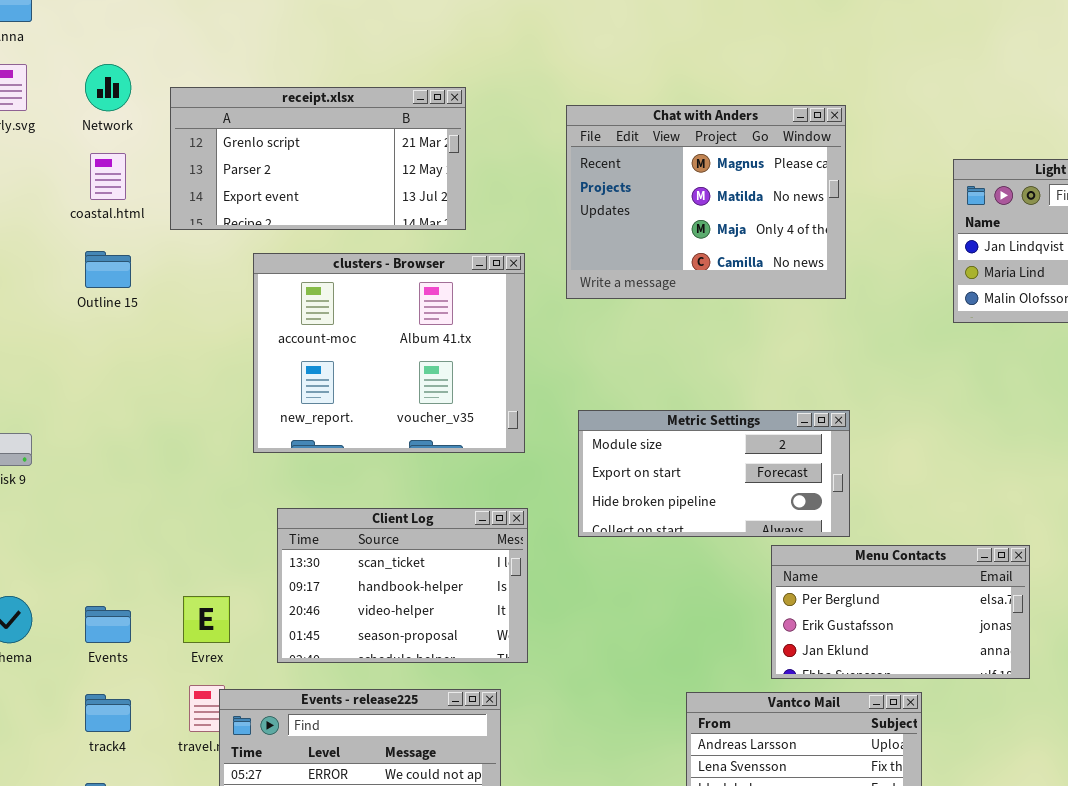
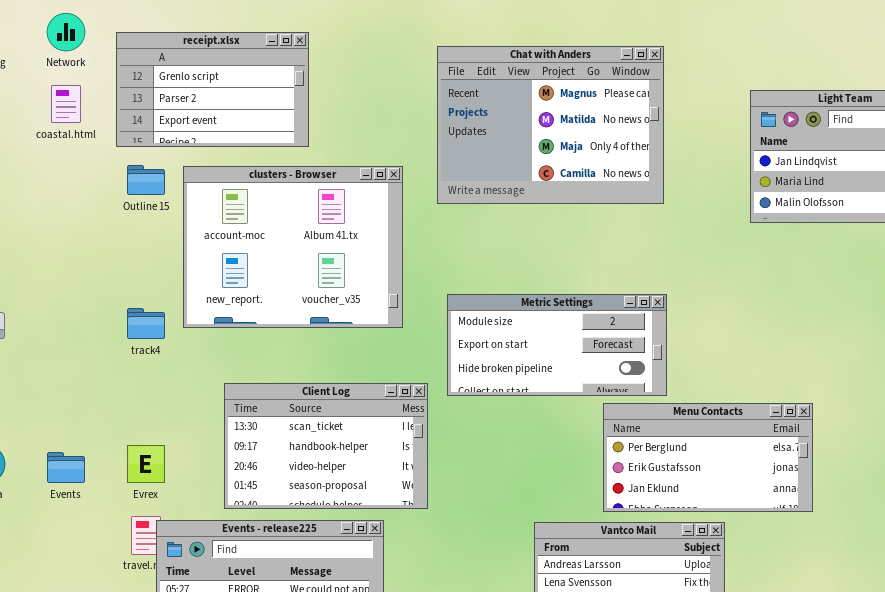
receipt.xlsx: [170,87,466,230] -> [116,32,309,147], resized
Outline 15: [85,251,131,288] -> [127,165,165,195], moved
Client Log: [277,508,528,663] -> [224,383,428,509], moved
track4: [85,694,131,732] -> [127,308,165,339], moved

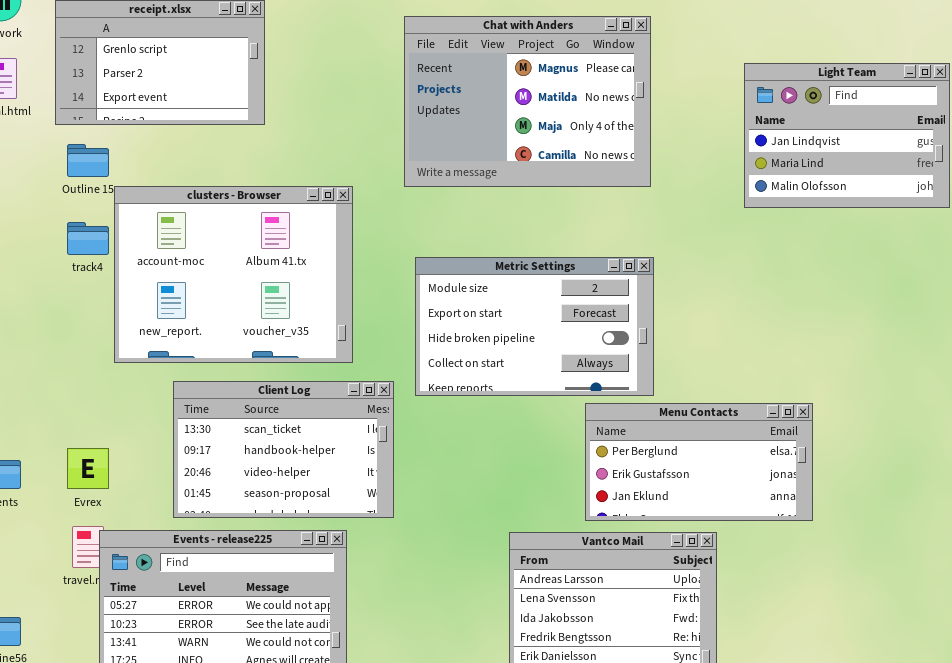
clusters - Browser: [183,166,403,328] -> [114,186,353,363], moved
Metric Settings: [447,294,667,396] -> [415,257,654,396], resized
track4: [127,308,165,339] -> [67,222,109,255], moved

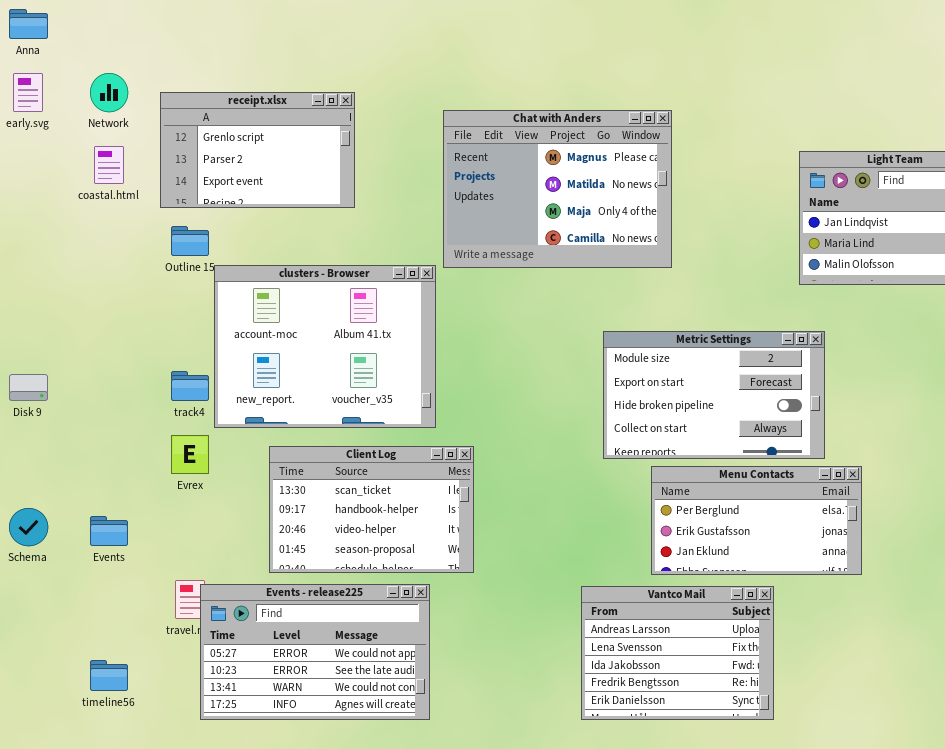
Chat with Anders: [404,16,651,187] -> [443,110,672,268], moved
track4: [67,222,109,255] -> [171,371,209,401], moved
Metric Settings: [415,257,654,396] -> [603,331,825,459], moved
Evrex: [67,448,109,489] -> [171,435,209,474], moved

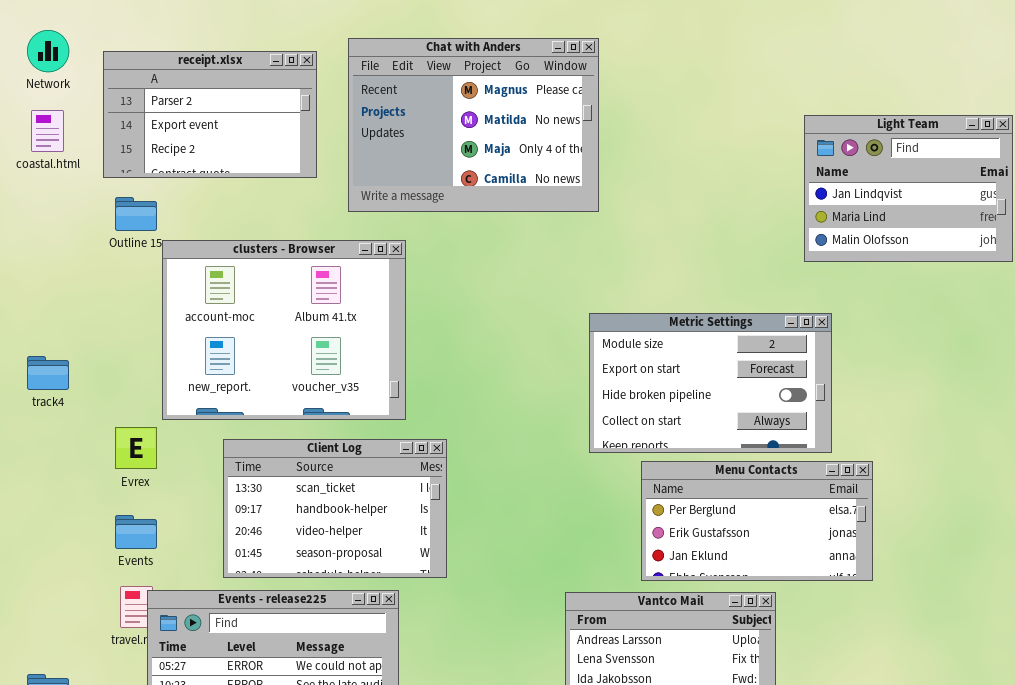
receipt.xlsx: [160,92,355,208] -> [103,51,317,178], scrolled down 1 row
Chat with Anders: [443,110,672,268] -> [348,38,599,212], moved
track4: [171,371,209,401] -> [27,356,69,390], moved
Events: [90,516,128,546] -> [115,515,157,549], moved

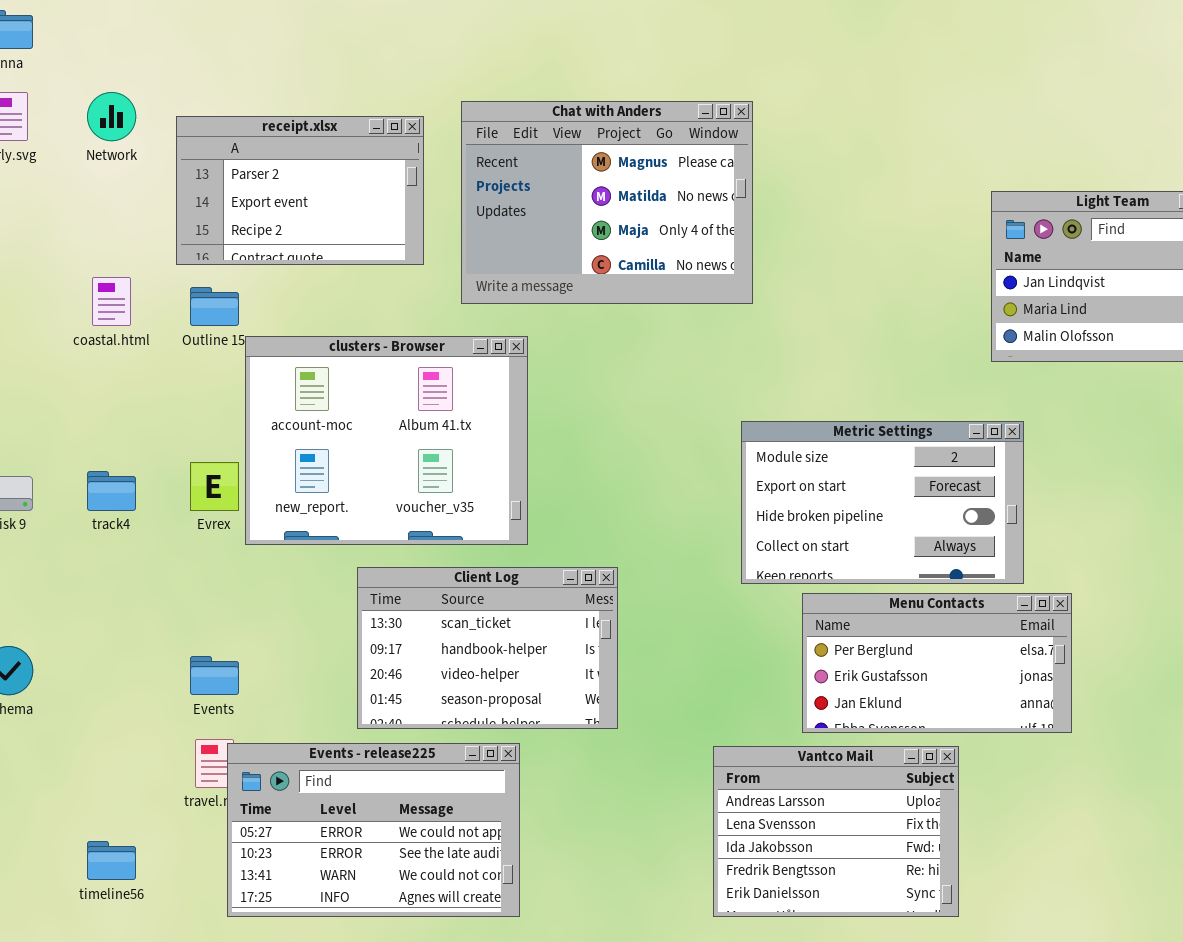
coastal.html: [31,110,64,152] -> [92,277,131,326], moved
Evrex: [115,427,157,469] -> [190,462,239,511], moved
Client Log: [223,439,447,578] -> [357,567,618,729], moved

